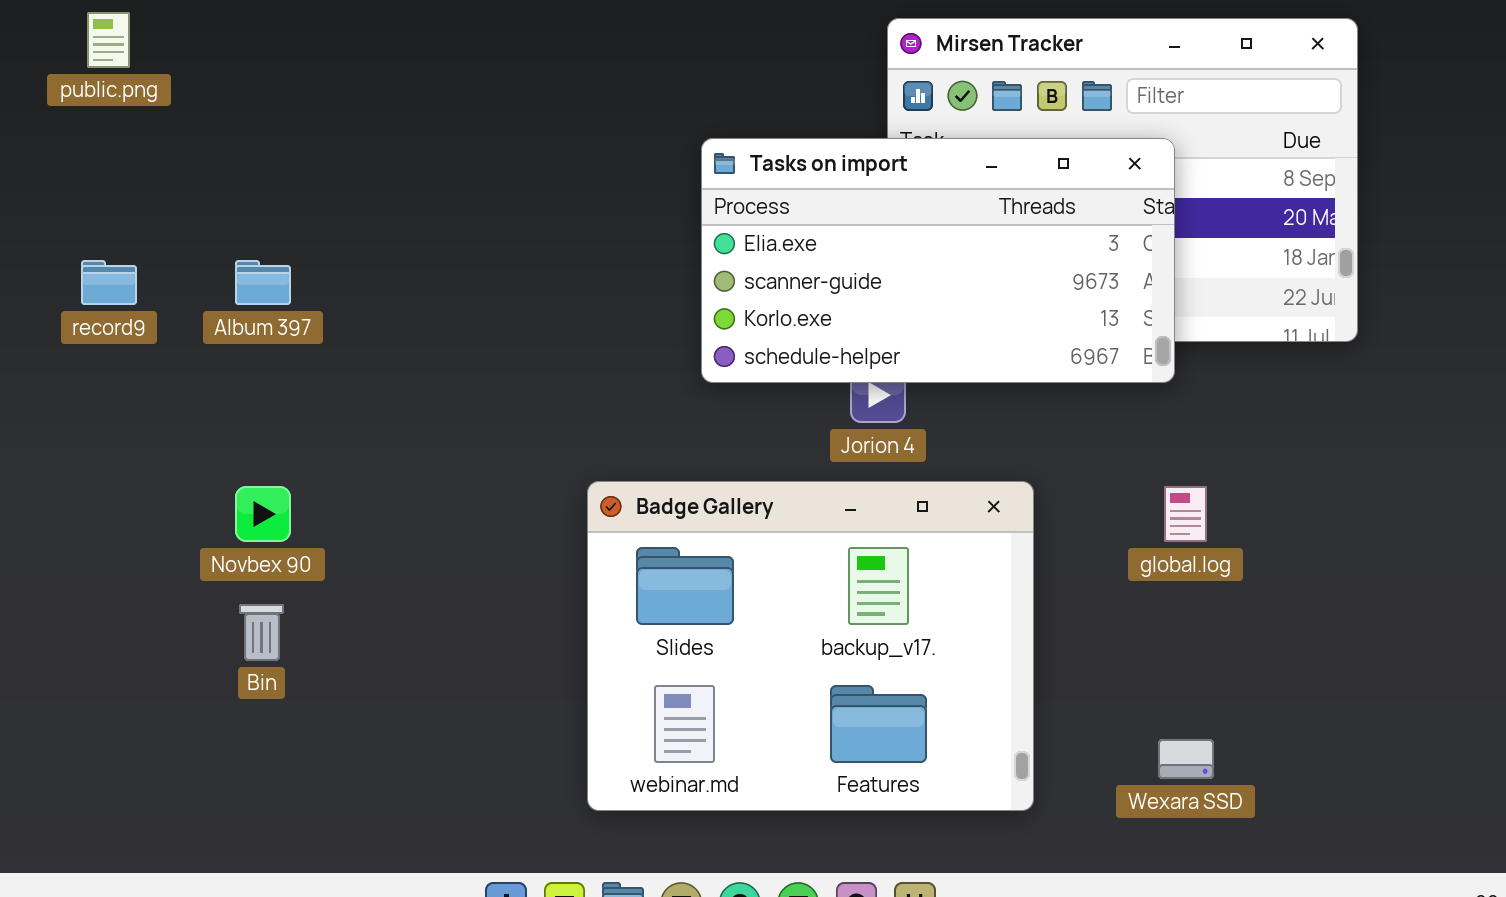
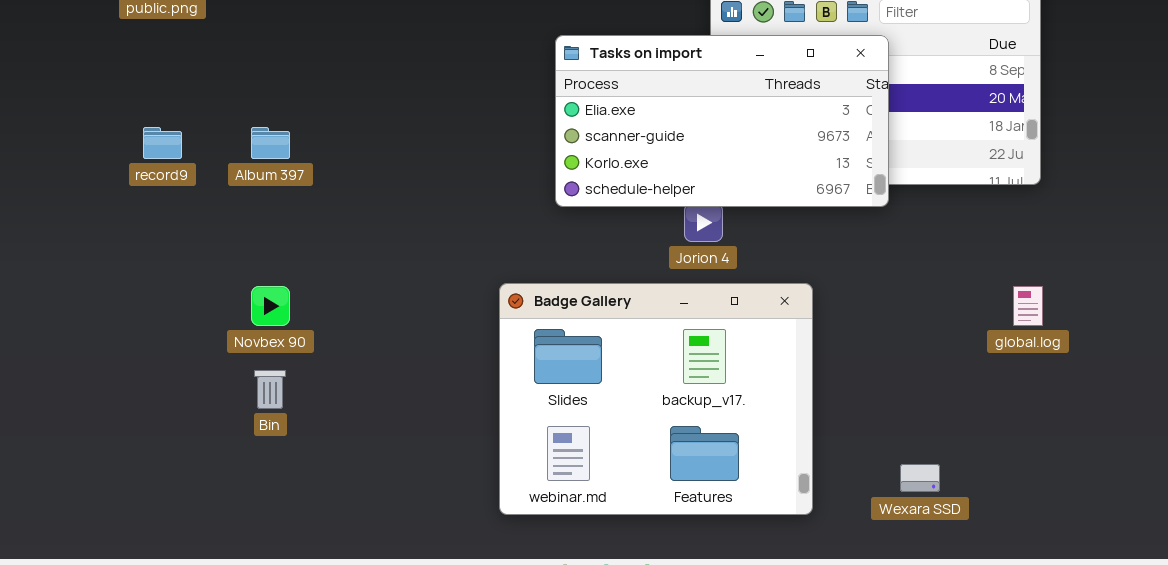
Tasks on import: [701,138,1175,383] -> [555,35,889,207], moved
global.log: [1164,486,1207,542] -> [1013,286,1043,326], moved

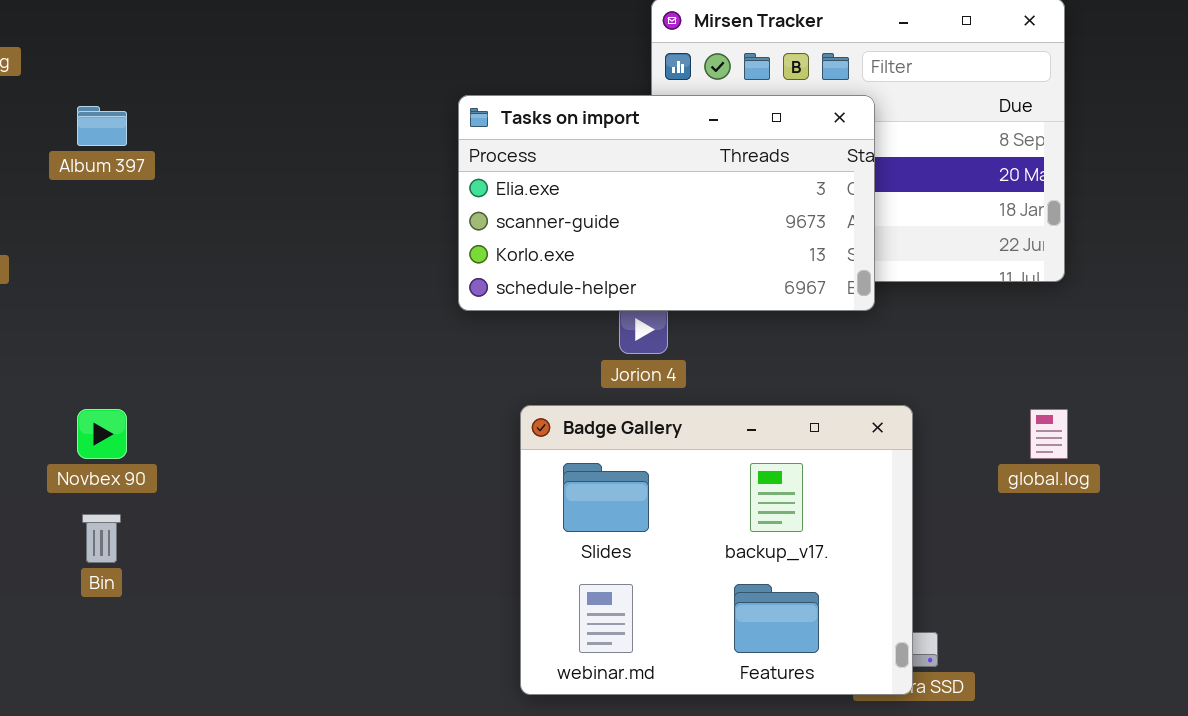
Album 397: [251,127,290,159] -> [77,106,127,146], moved
Badge Gallery: [499,283,813,515] -> [520,405,913,695], moved

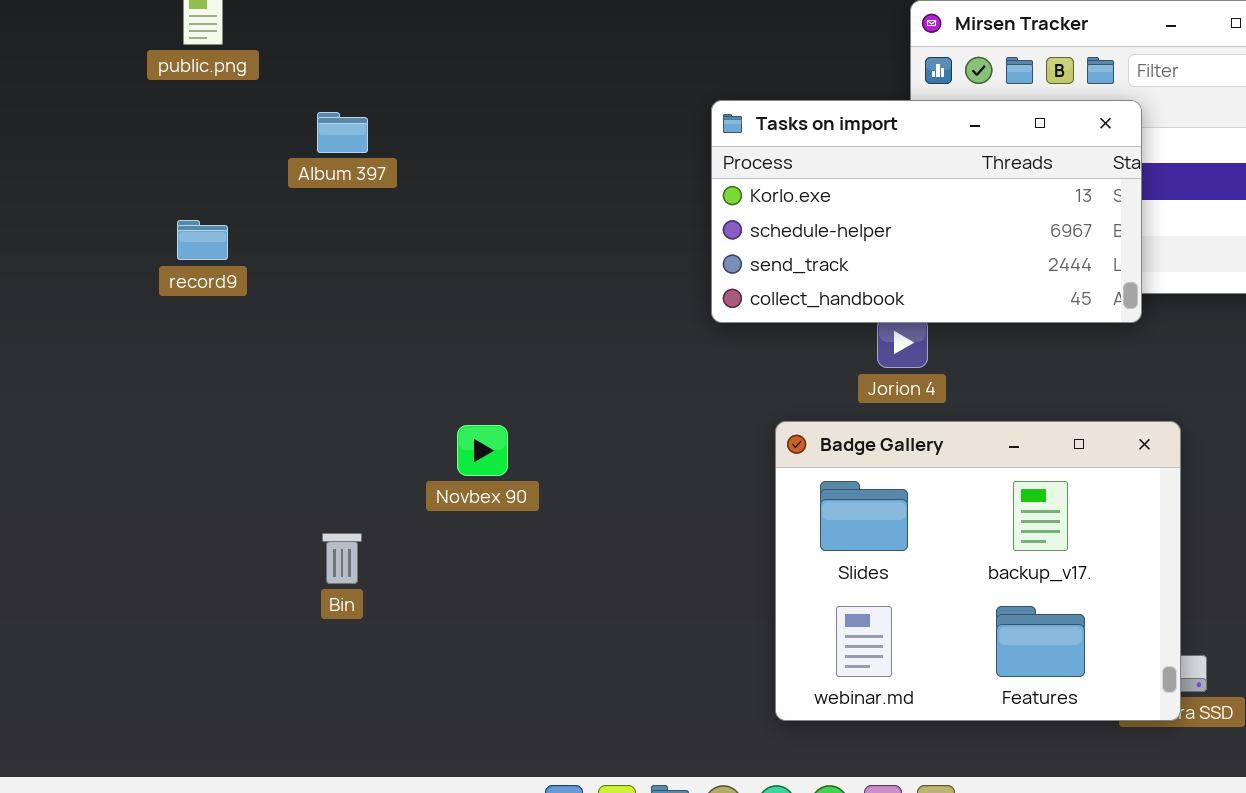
Tasks on import: [458,95,875,311] -> [711,100,1142,323], scrolled down 2 rows
Novbex 90: [77,409,127,459] -> [457,425,508,476], moved

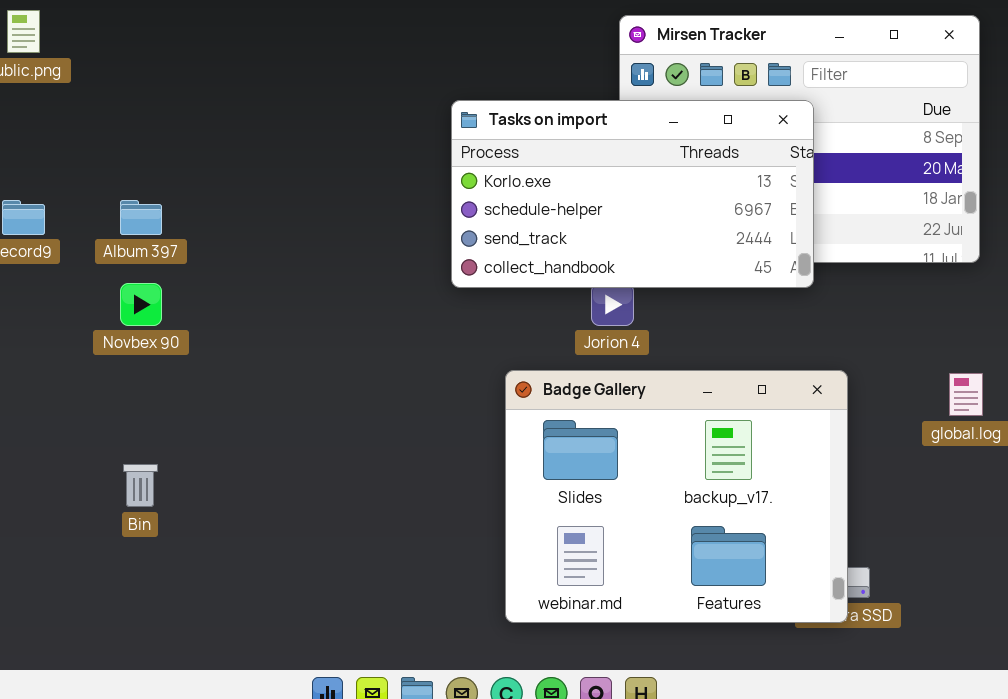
Album 397: [317,112,368,153] -> [120,200,162,235], moved
Novbex 90: [457,425,508,476] -> [120,283,162,326], moved

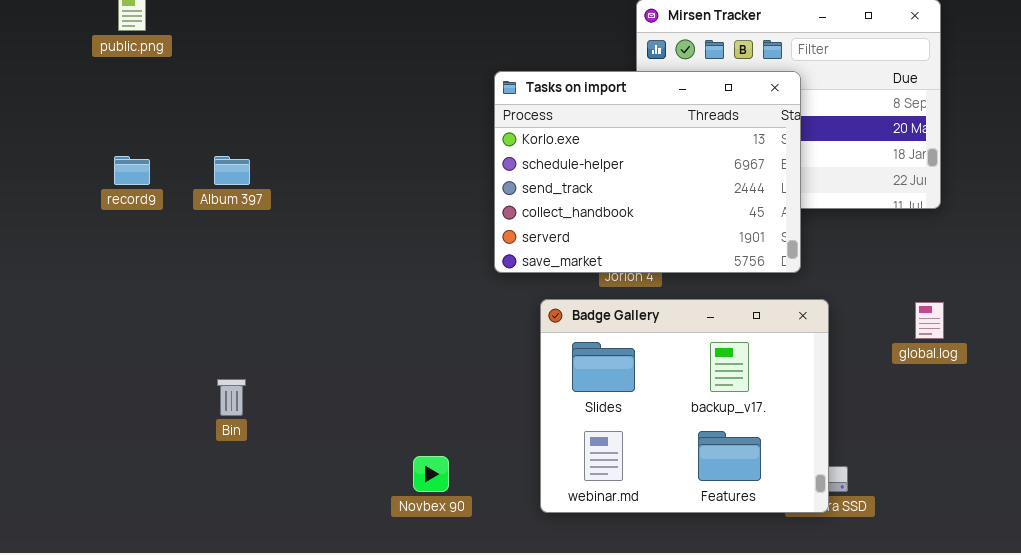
Tasks on import: [451,100,814,288] -> [494,71,801,273], resized
Novbex 90: [120,283,162,326] -> [413,456,449,492], moved

